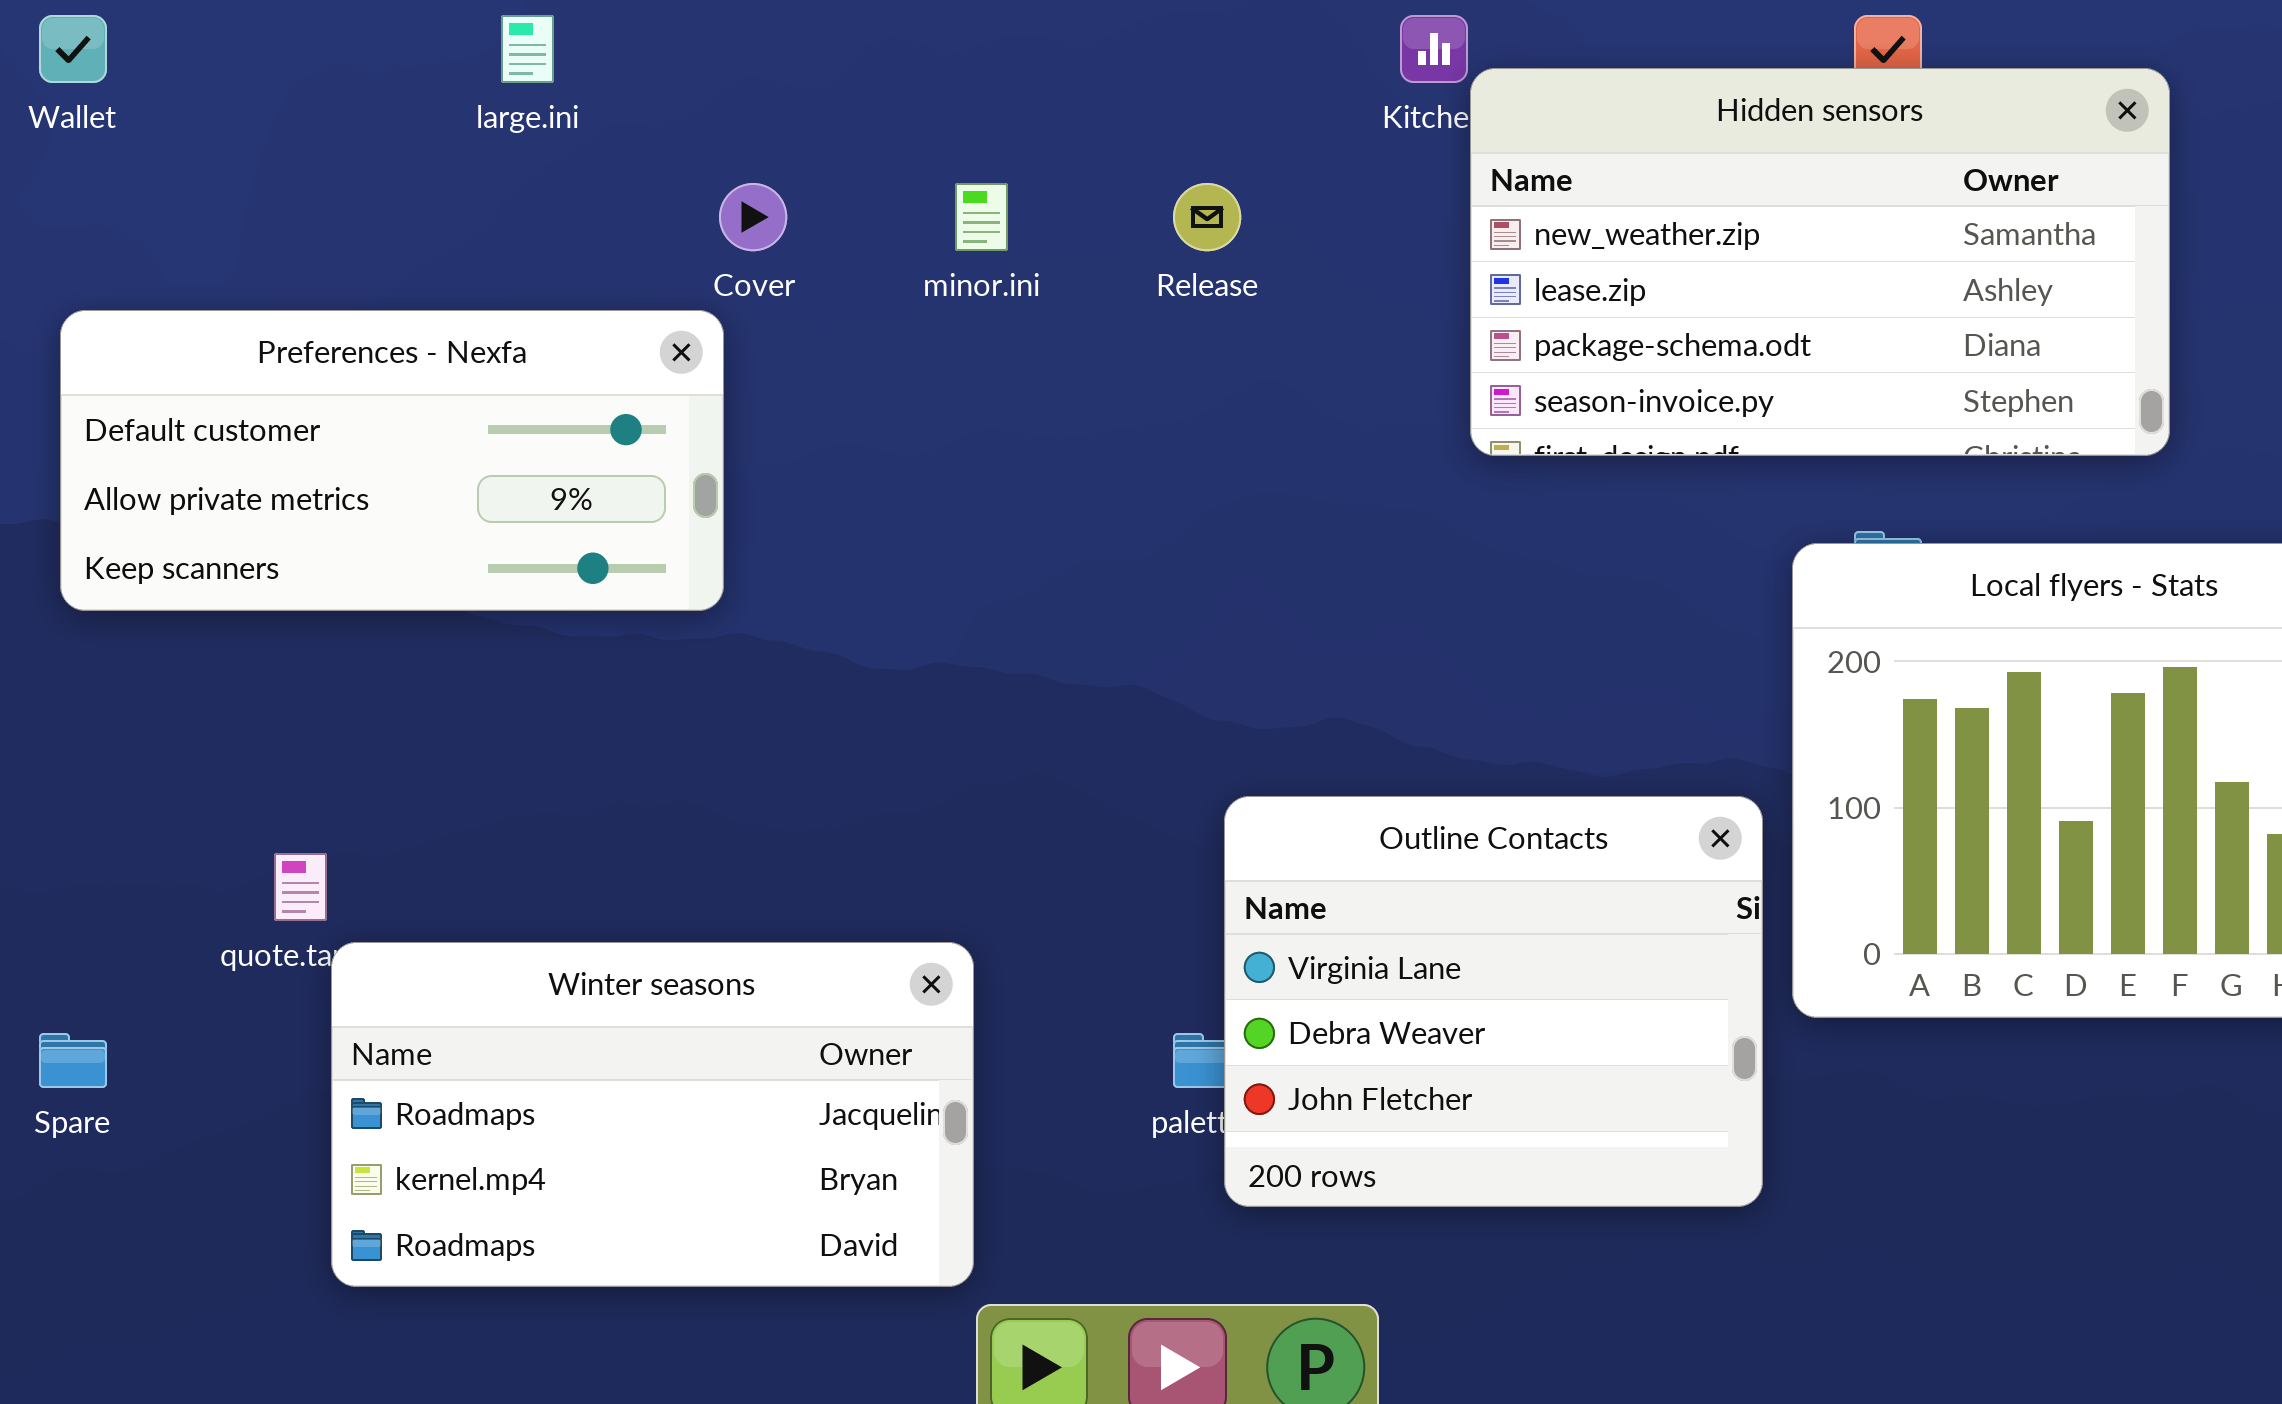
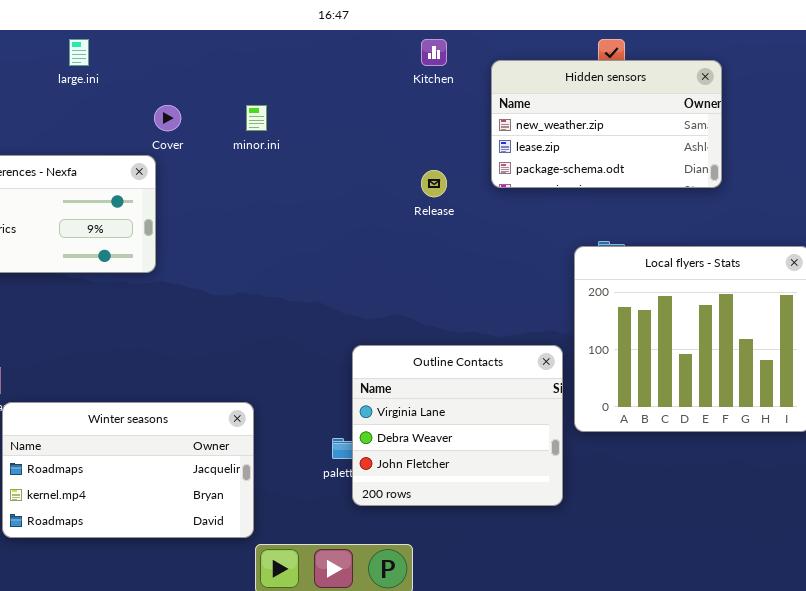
Hidden sensors: [1470,68,2170,456] -> [491,60,722,188], resized
Release: [1173,183,1241,251] -> [421,170,447,197], moved

